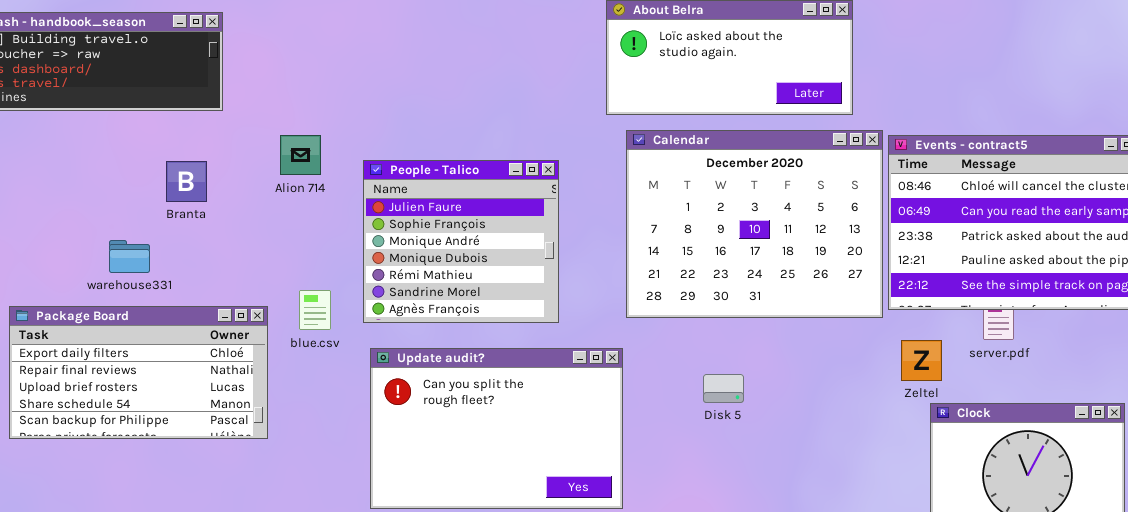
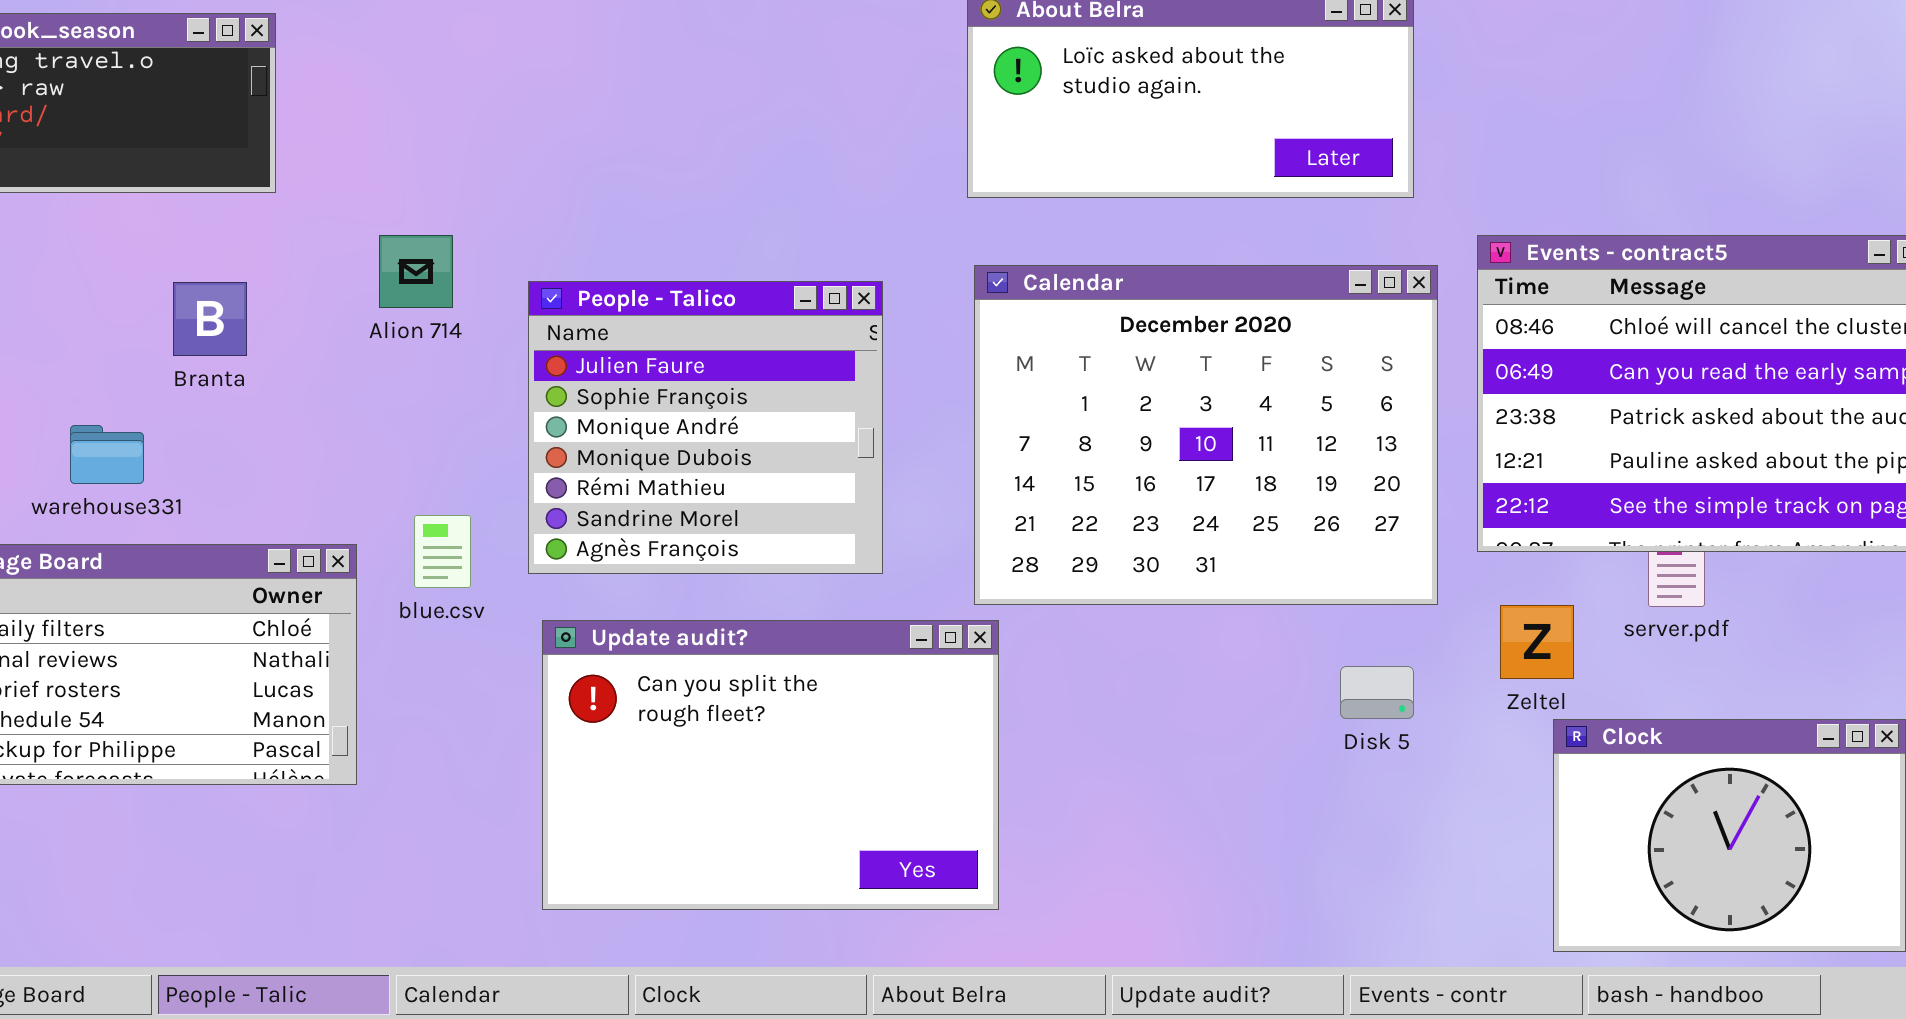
Calendar: [626,130,883,318] -> [974,265,1438,605], moved
Disk 5: [703,374,744,403] -> [1340,666,1414,719], moved

